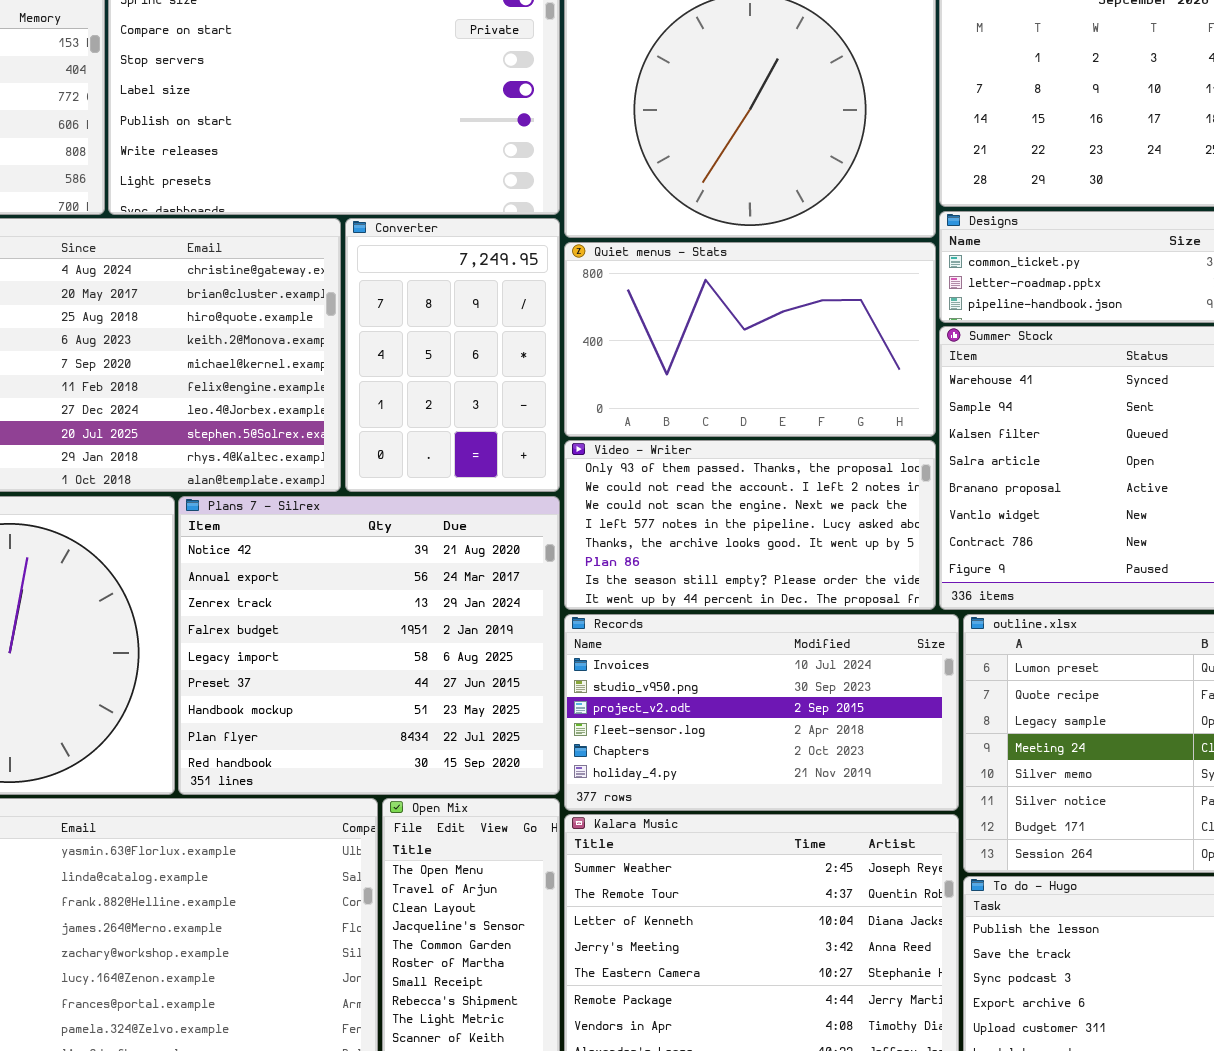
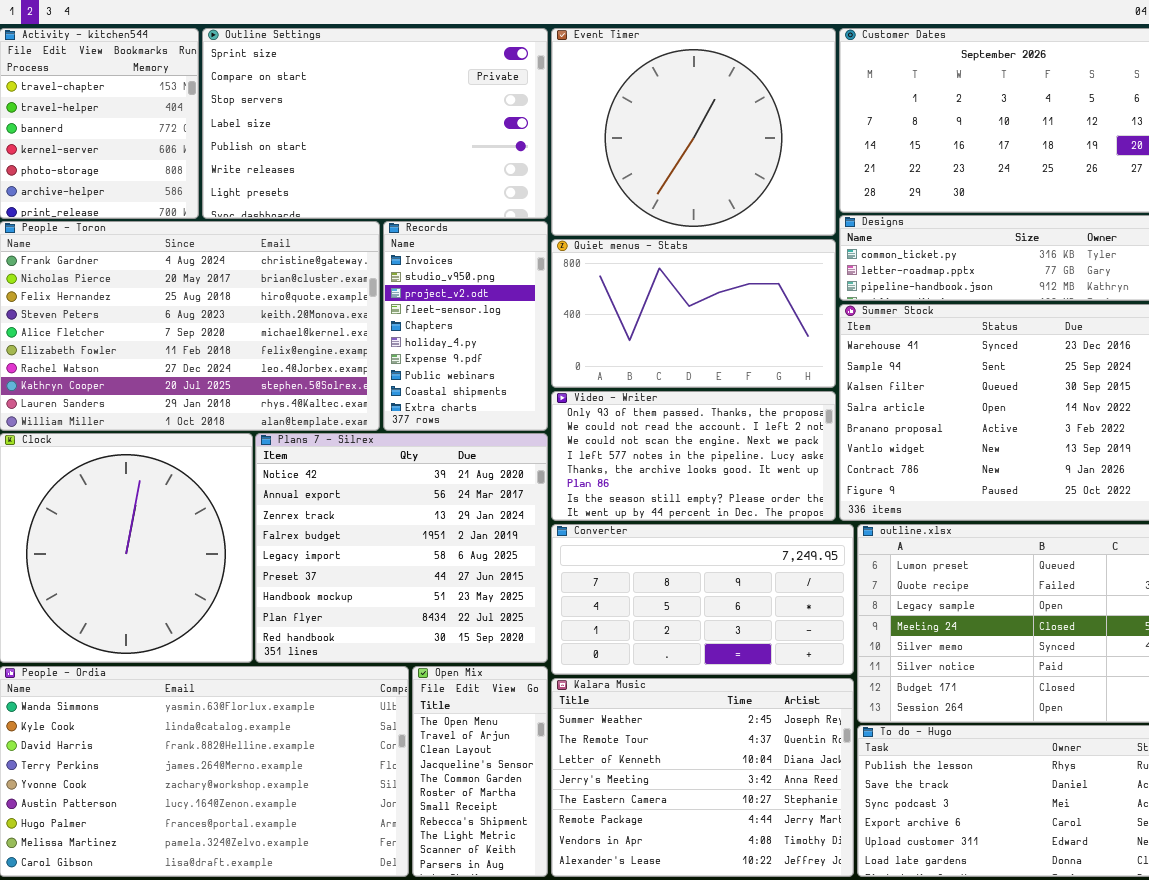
Converter: [345,218,560,492] -> [551,524,854,675], moved, resized
Records: [564,614,959,811] -> [383,221,548,431], moved, resized

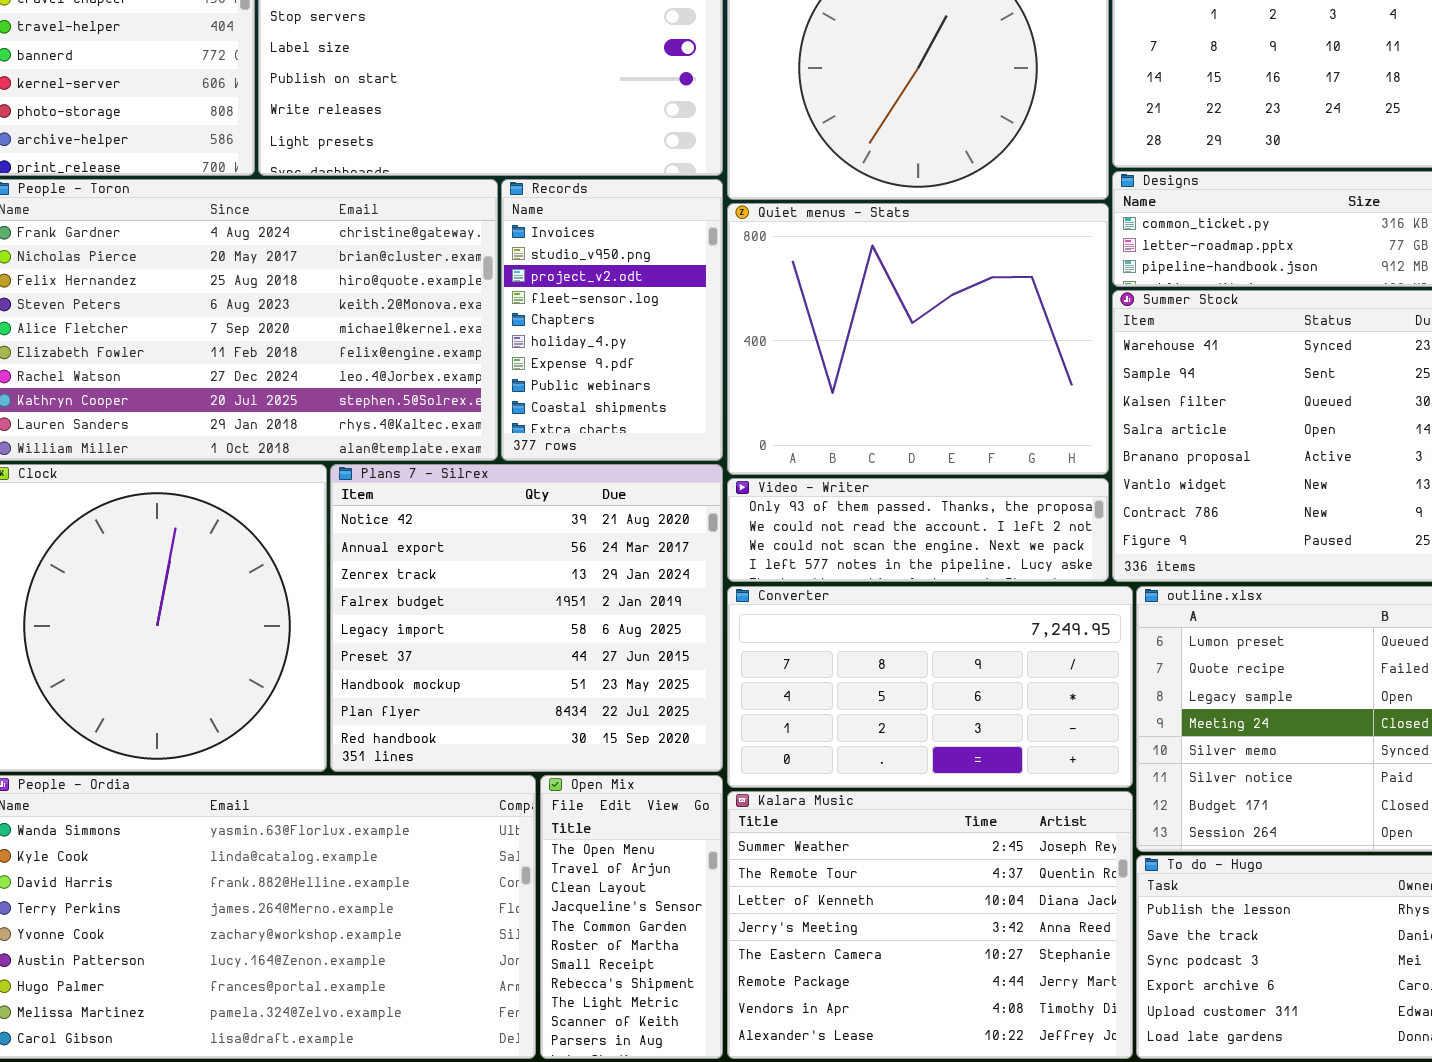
Quiet menus - Stats: [551,239,836,388] -> [727,203,1109,475], resized
Video - Writer: [551,391,836,521] -> [727,478,1109,582], resized

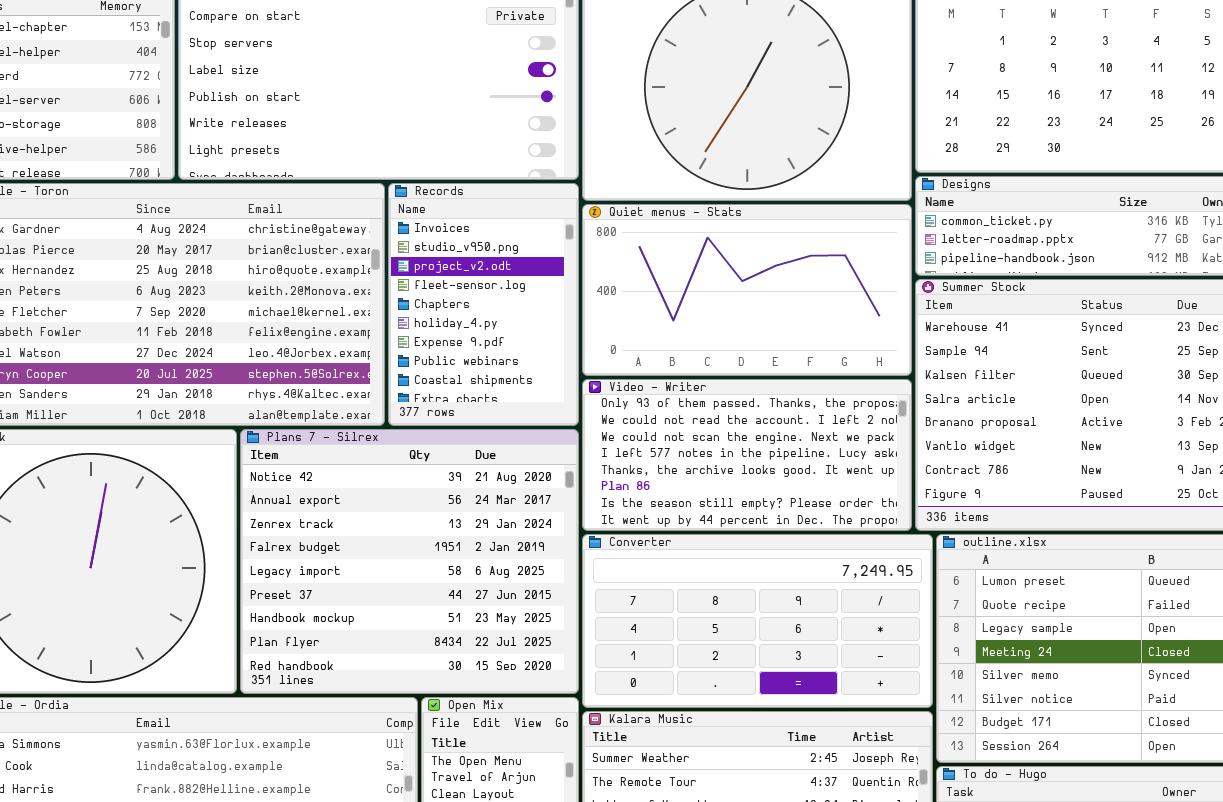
Quiet menus - Stats: [727,203,1109,475] -> [582,204,912,376], resized
Video - Writer: [727,478,1109,582] -> [582,379,912,531], resized

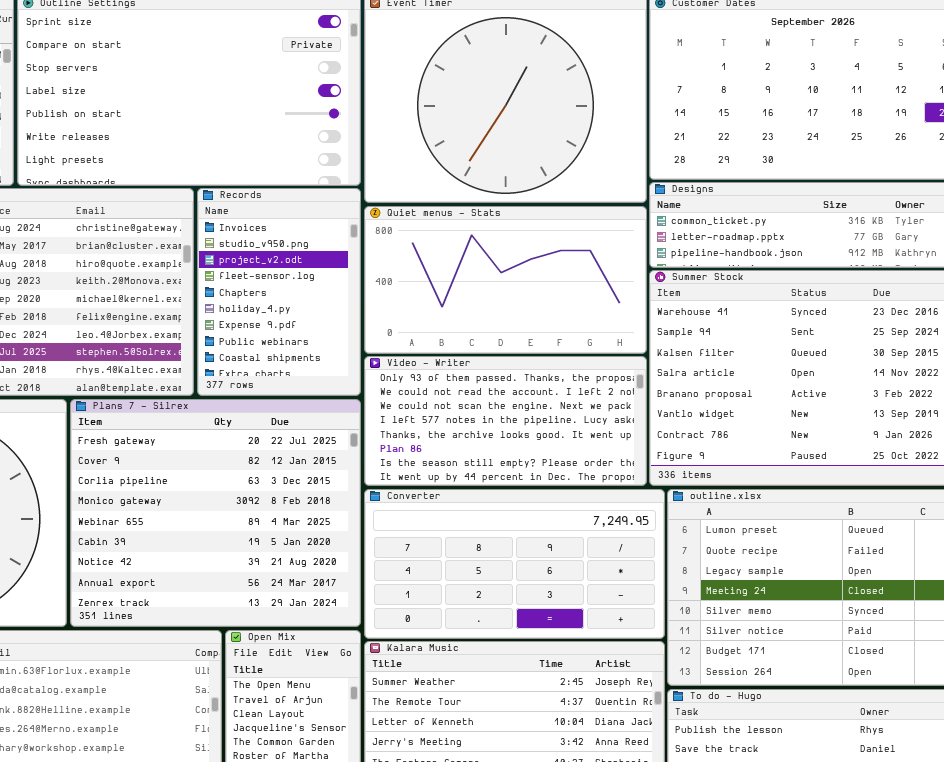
Plans 7 - Silrex: [240,429,579,694] -> [70,399,361,627], scrolled up 6 rows

